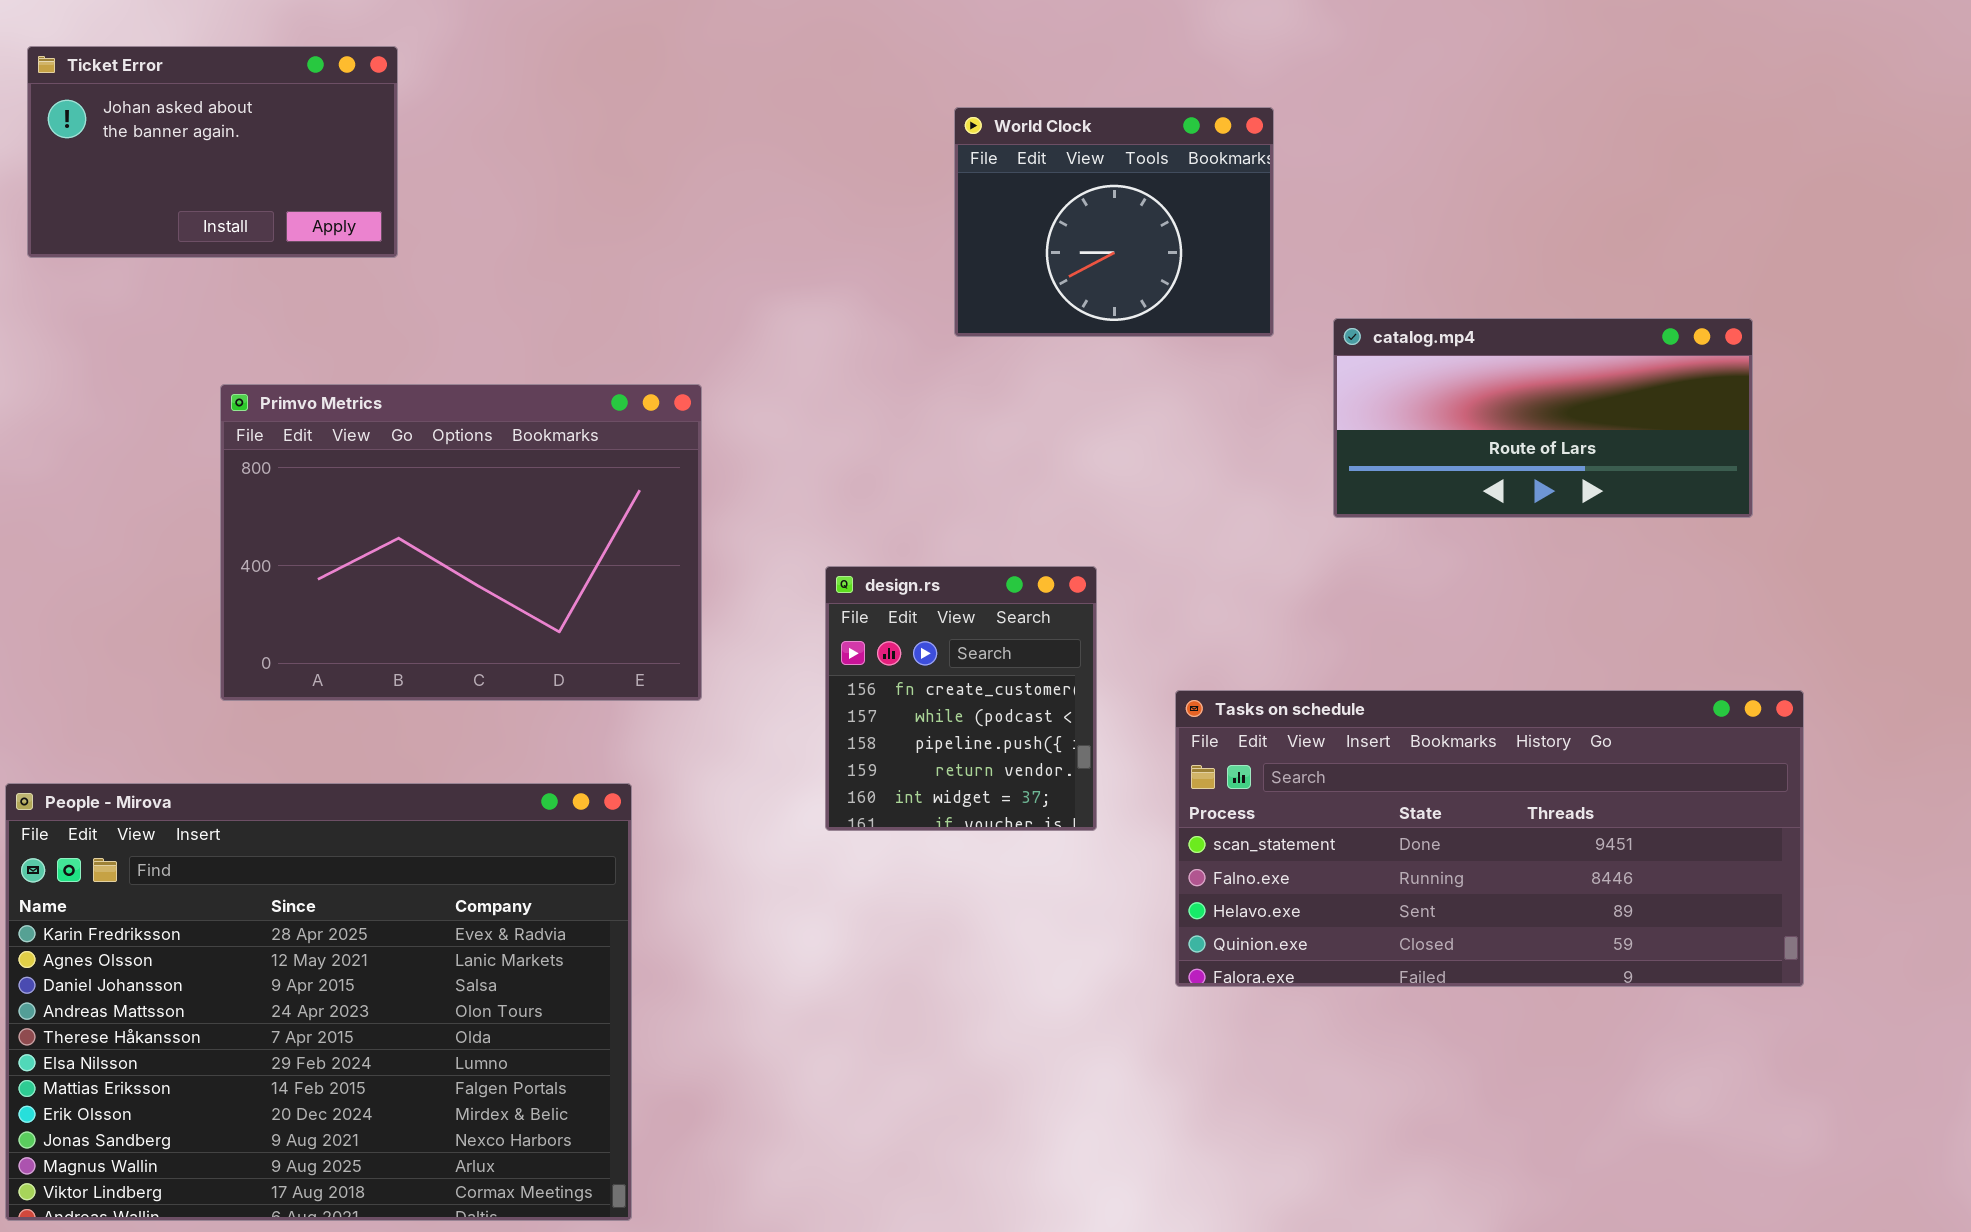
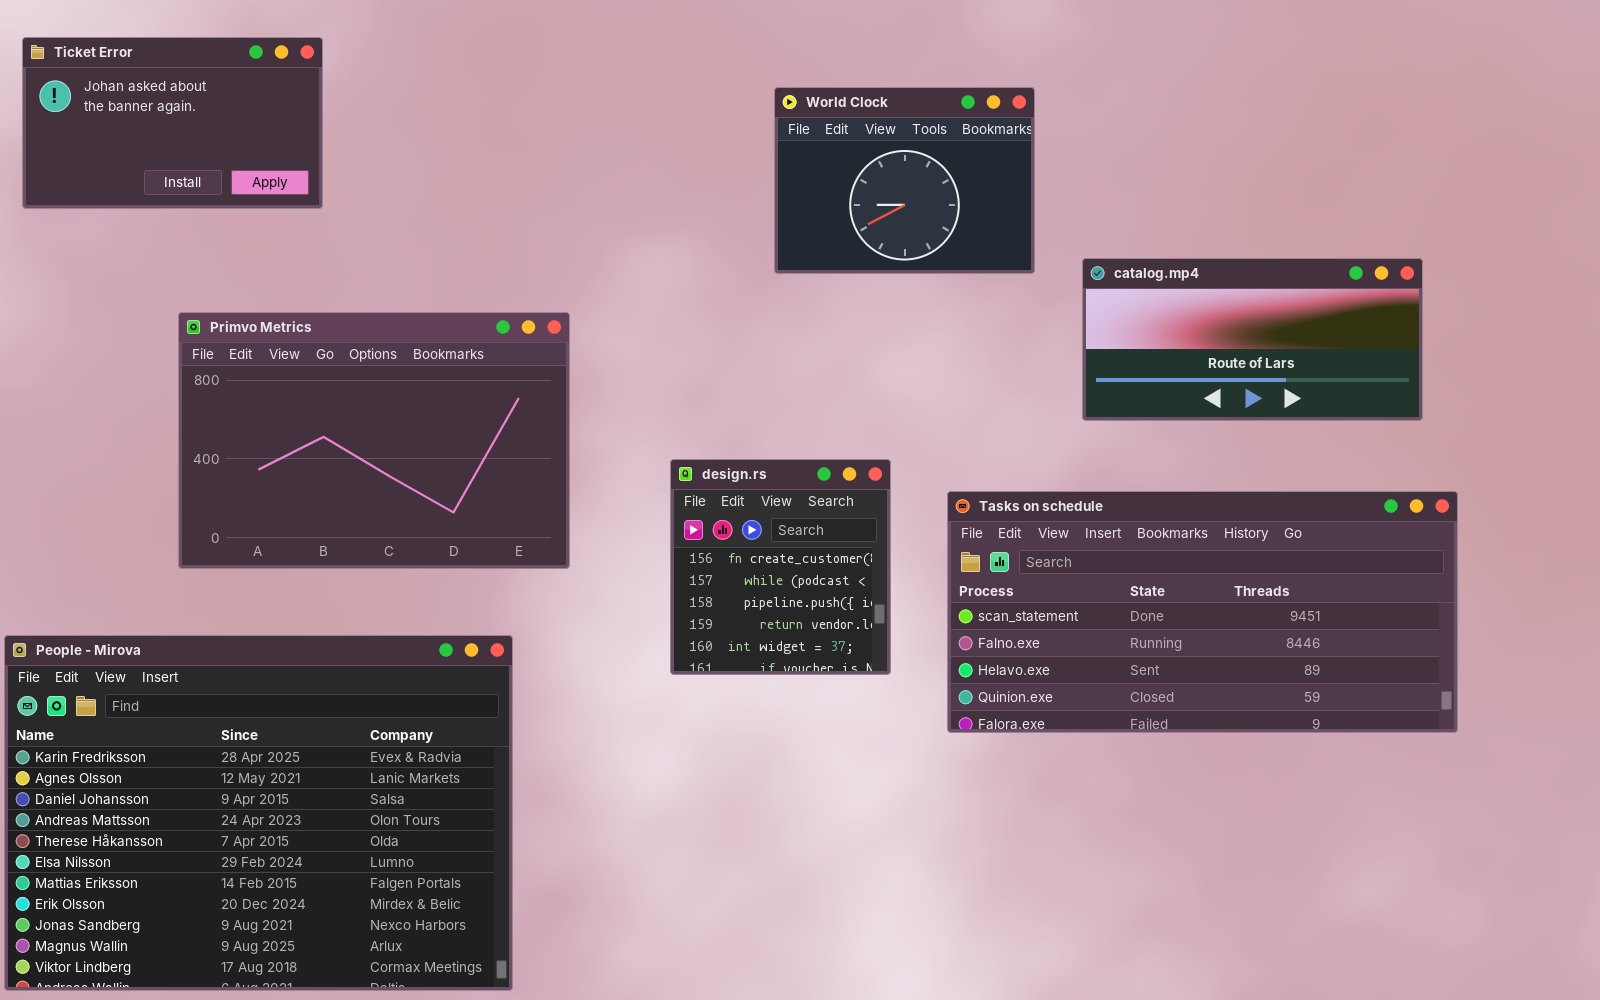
Tasks on schedule: [1175,690,1804,987] -> [947,491,1458,733], moved

